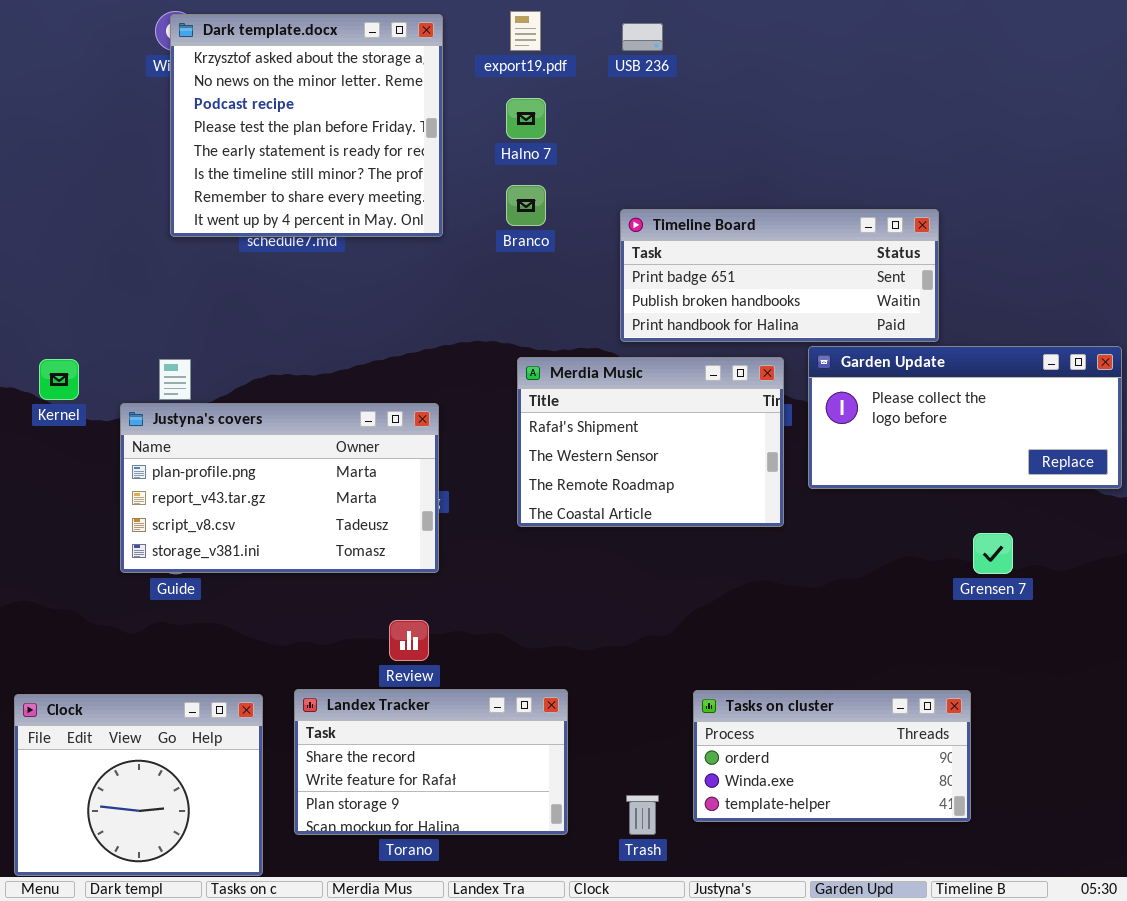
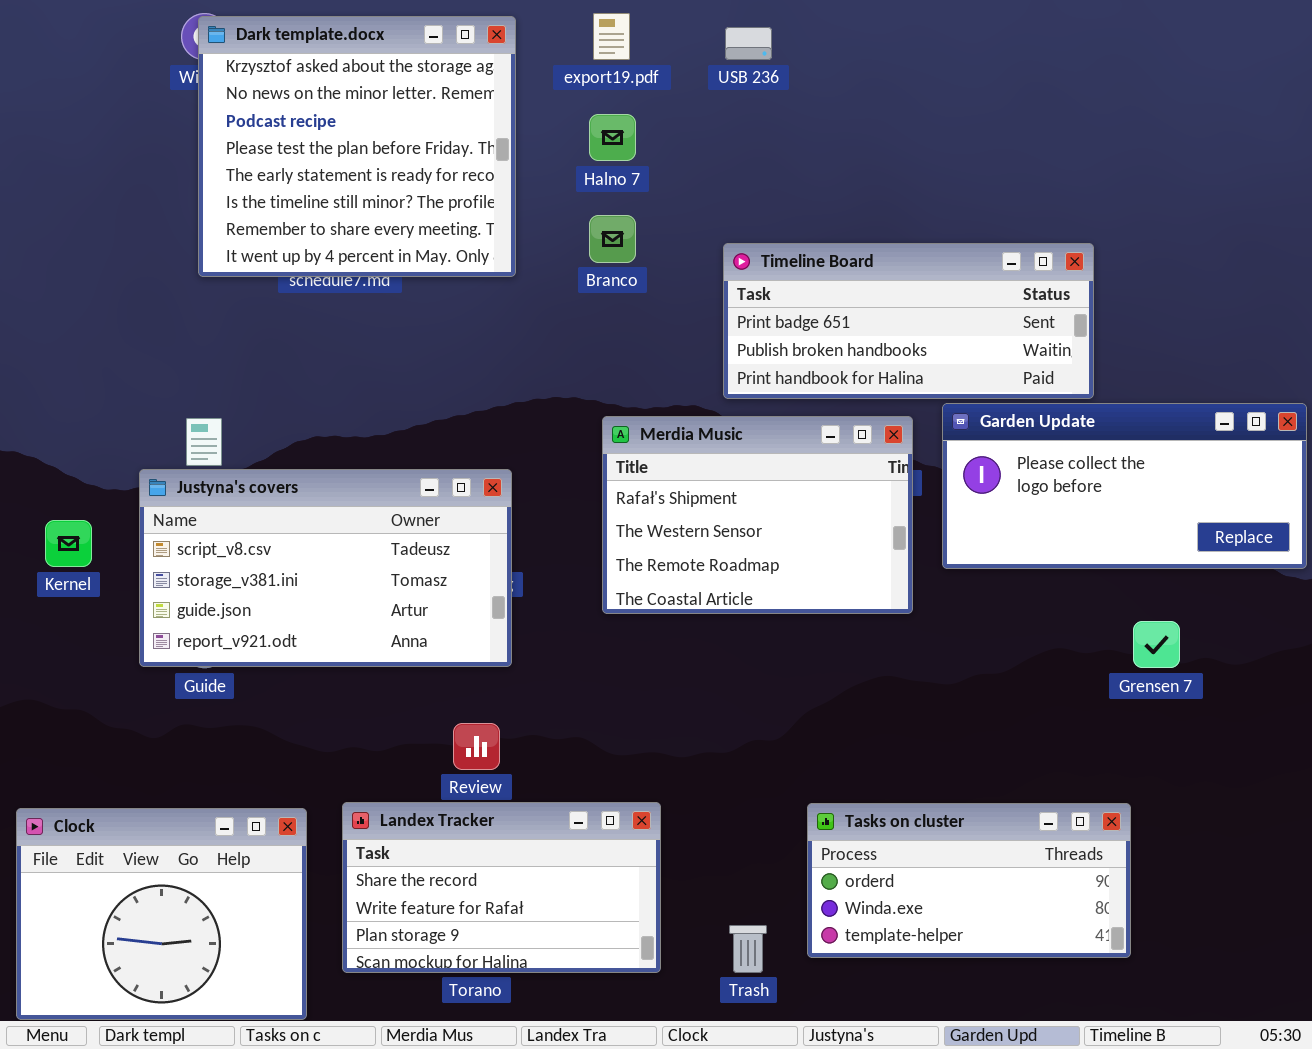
Kernel: [39,359,79,400] -> [45,520,92,567], moved
Justyna's covers: [120,403,439,573] -> [139,469,512,667], scrolled down 2 rows

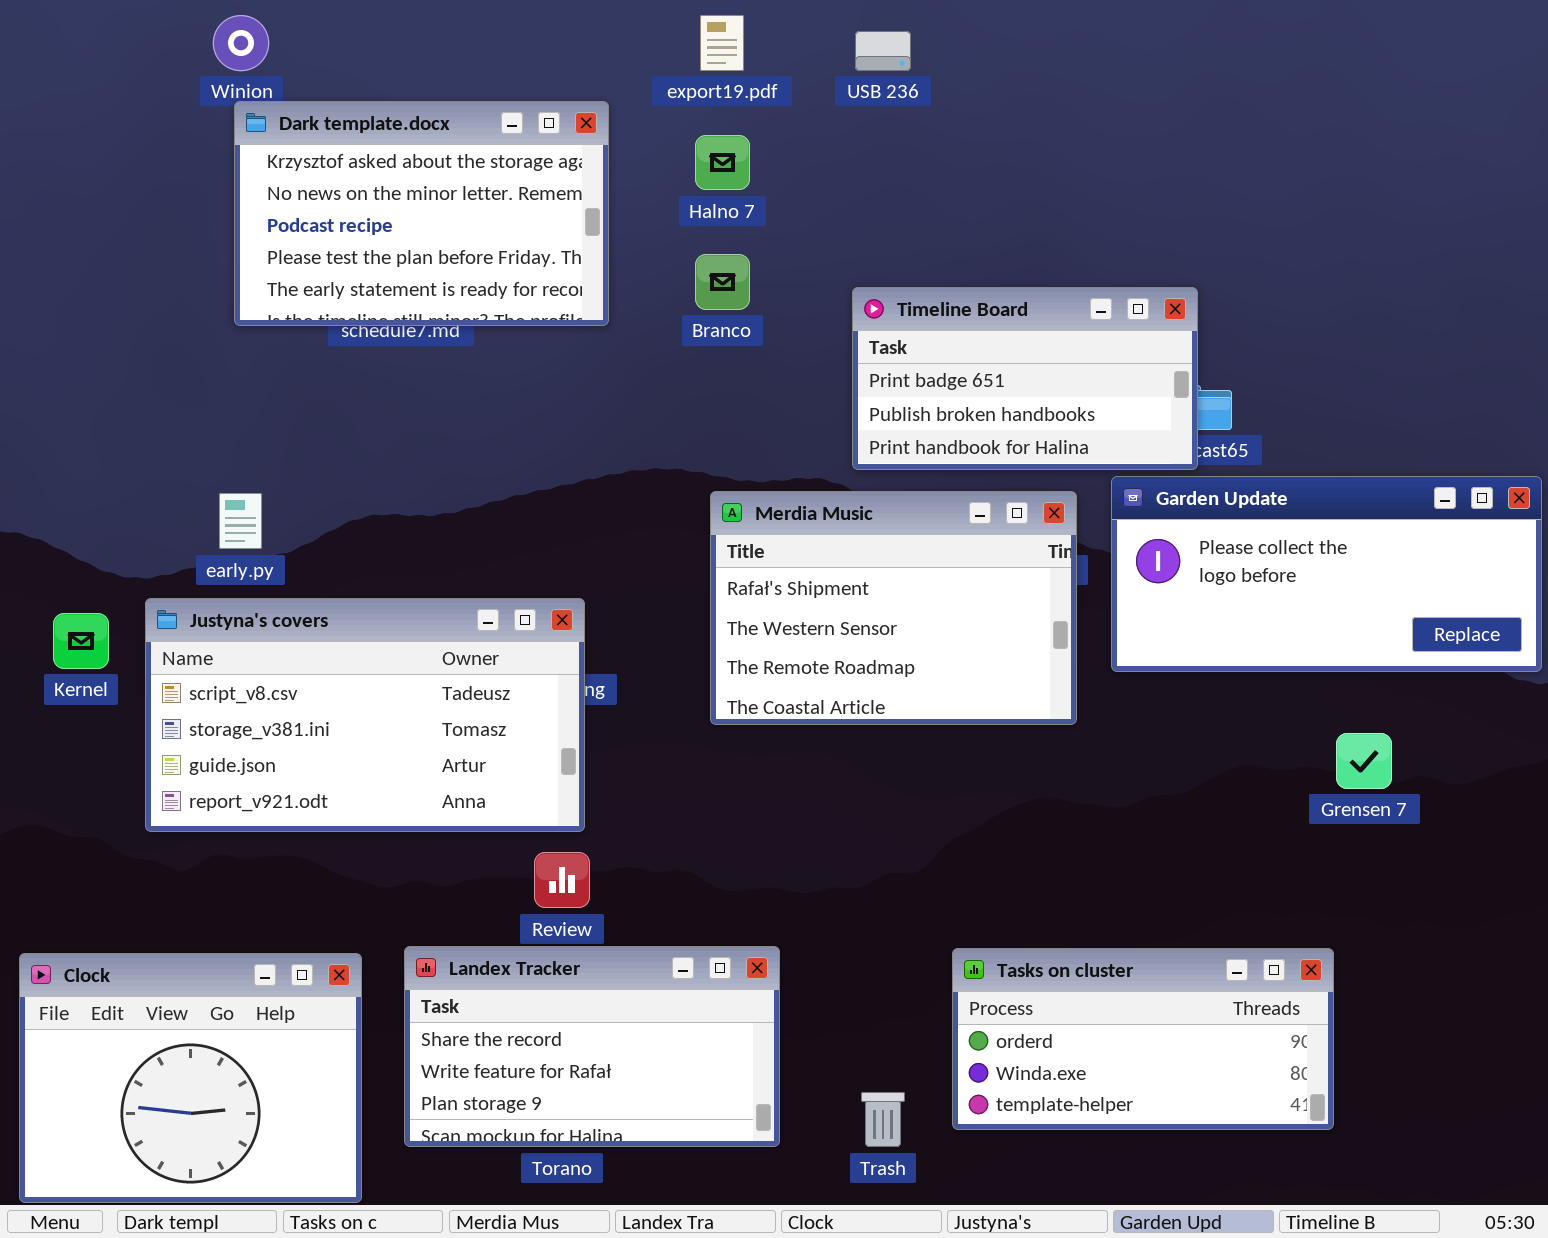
Dark template.docx: [198,16,516,277] -> [234,101,609,326], resized
Timeline Board: [723,243,1094,399] -> [852,287,1198,470], resized
Justyna's covers: [139,469,512,667] -> [145,598,585,832], moved

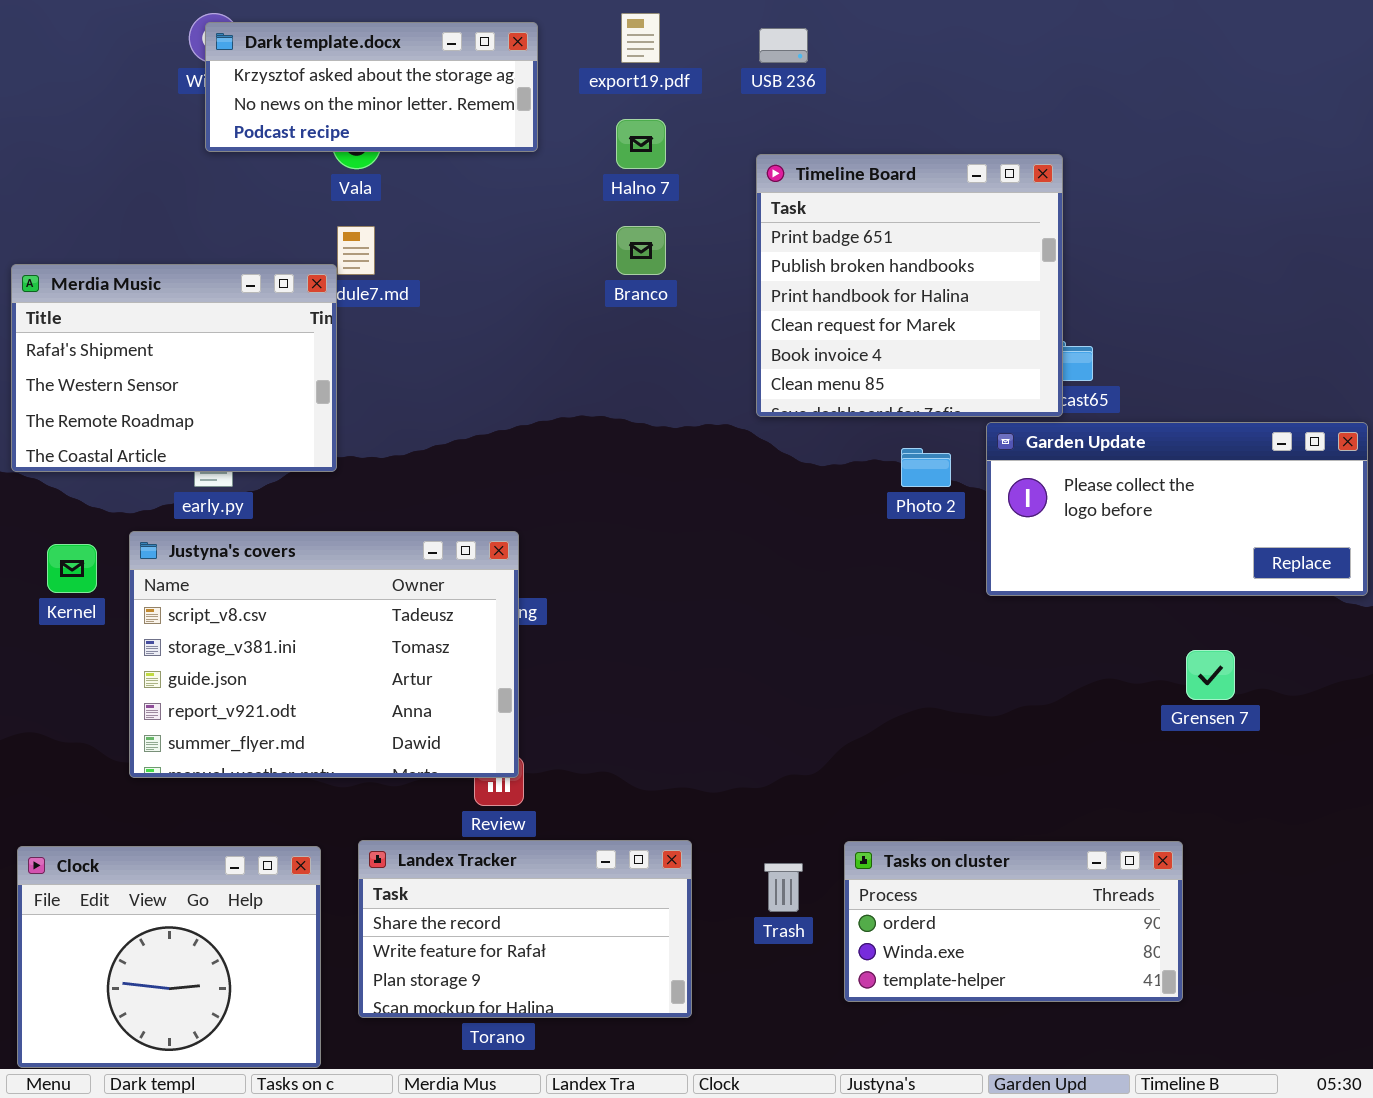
Dark template.docx: [234,101,609,326] -> [205,22,538,152], moved, resized
Timeline Board: [852,287,1198,470] -> [756,154,1063,417], resized
Merdia Music: [710,491,1077,725] -> [11,264,337,472], moved
Justyna's covers: [145,598,585,832] -> [129,531,519,778], resized
Trash: [861,1092,905,1147] -> [764,863,803,912], moved

